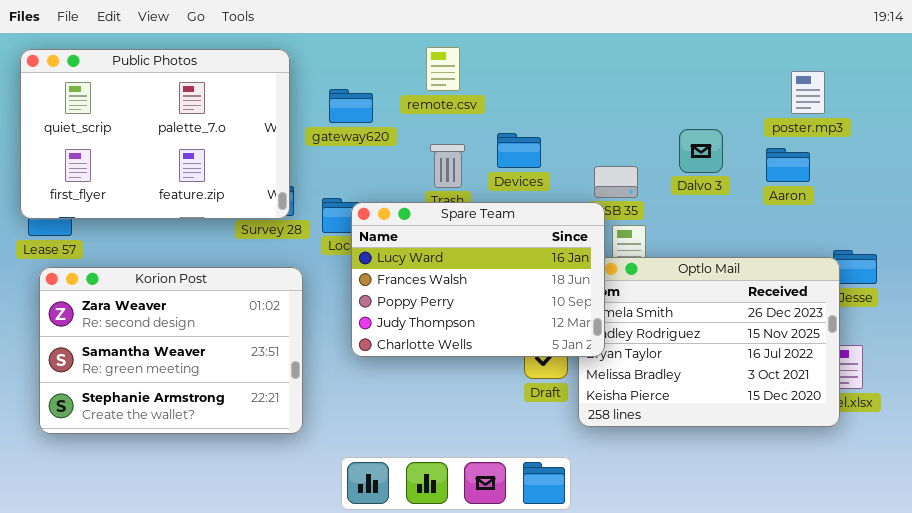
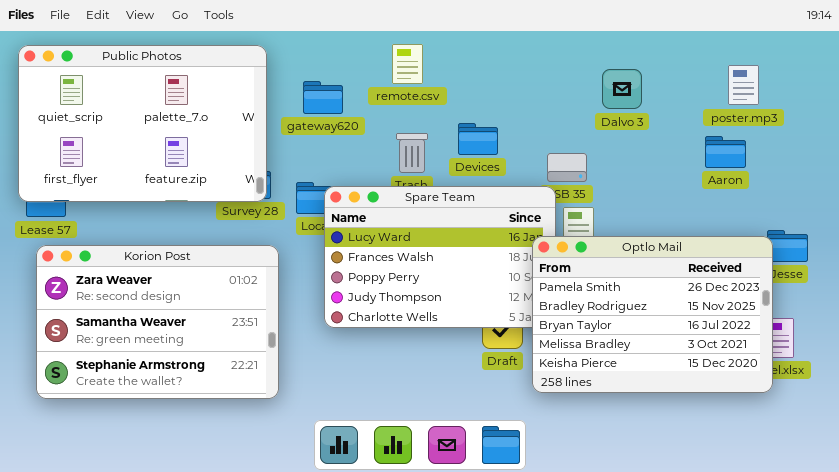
Dalvo 3: [679,129,723,173] -> [602,69,642,109], moved
Optlo Mail: [578,257,840,427] -> [532,236,773,393], raised

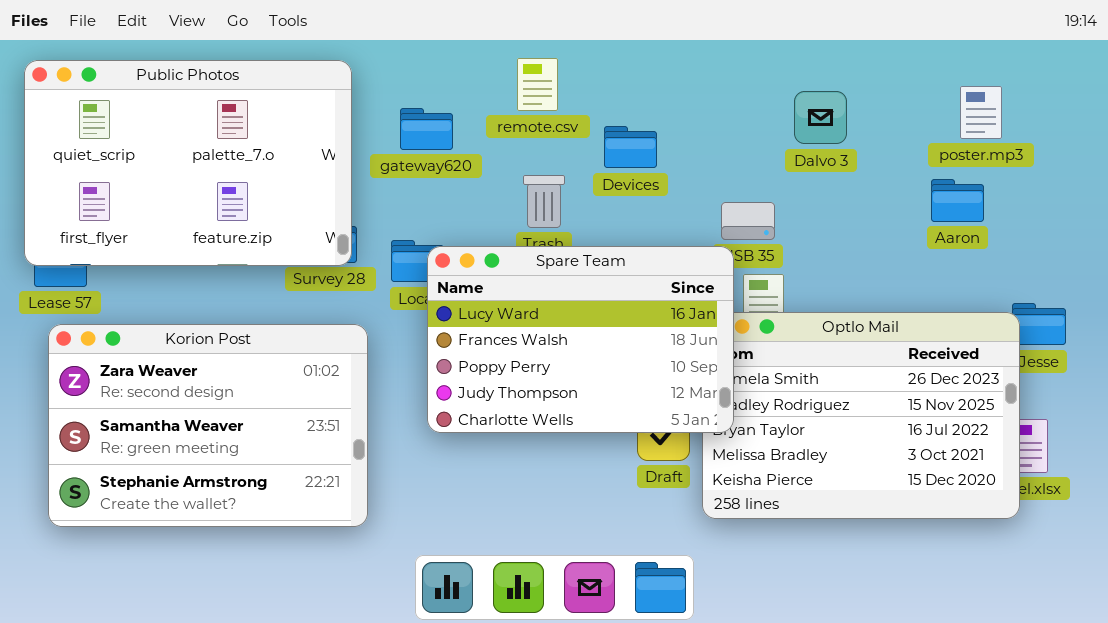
Devices: [458,123,498,155] -> [604,126,657,168], moved
Spare Team: [324,186,556,328] -> [427,246,734,433], raised

